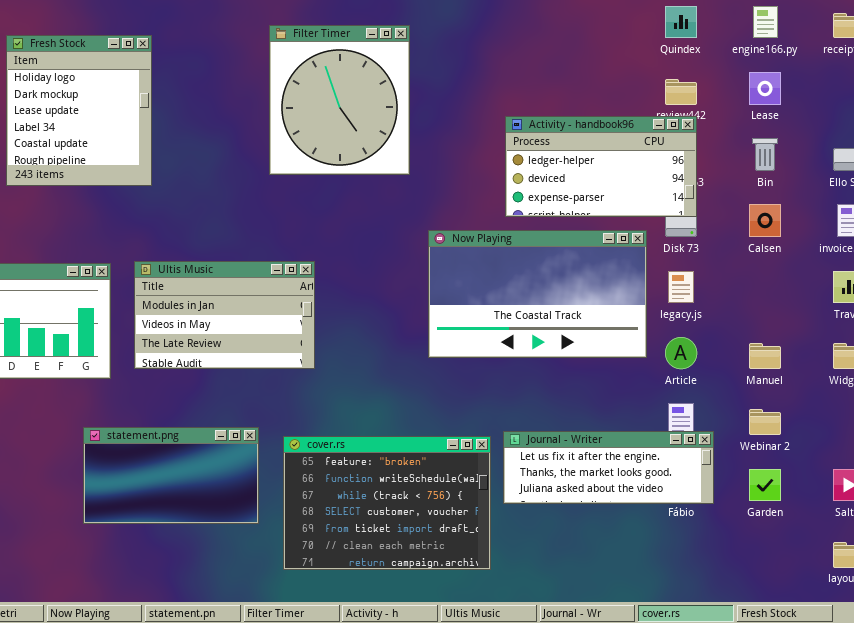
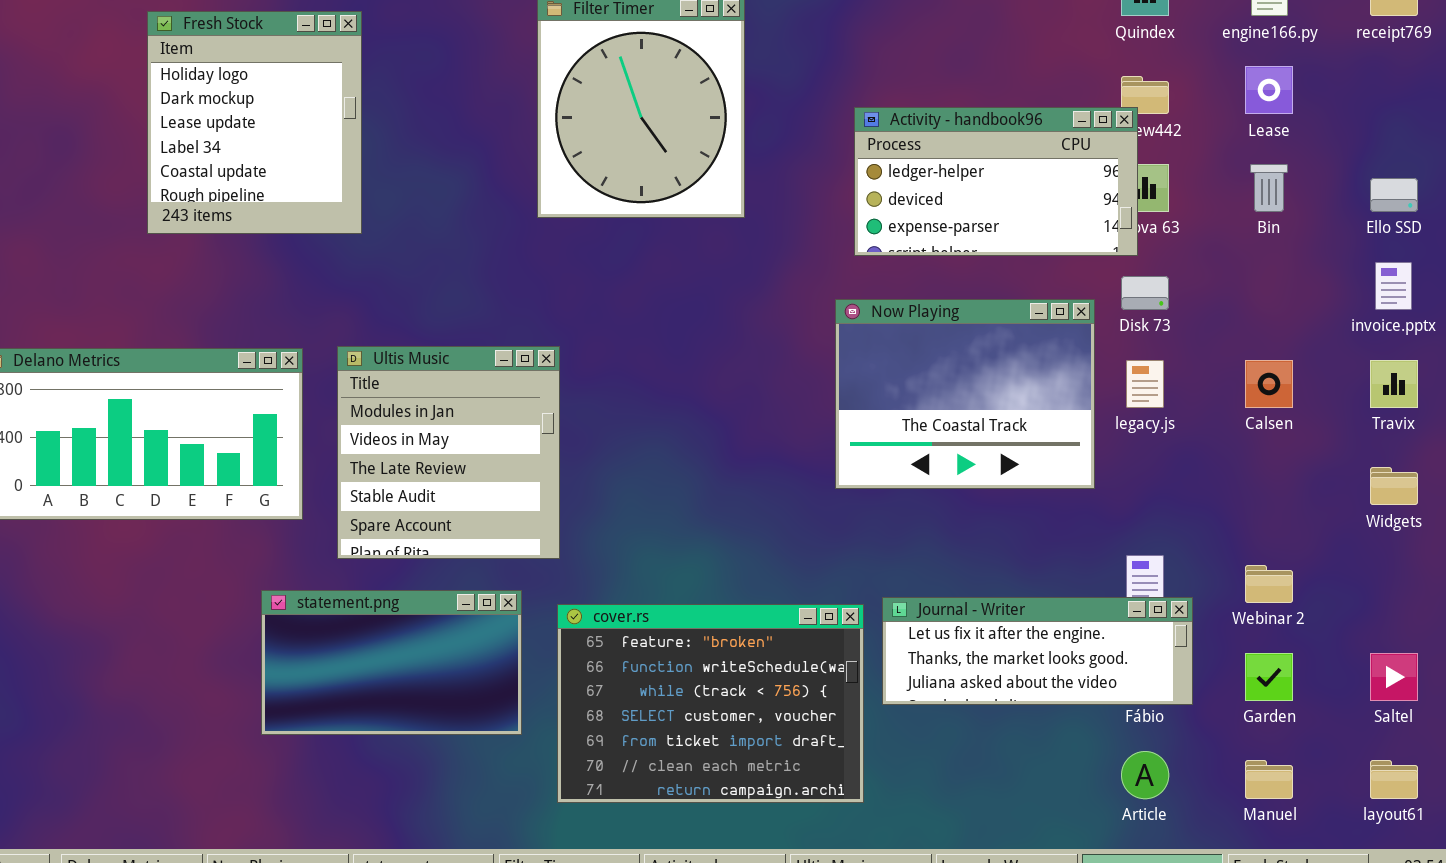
Activity - handbook96: [505,116,697,217] -> [854,107,1138,256], moved
Calsen: [749,204,781,237] -> [1245,360,1293,408], moved
Now Playing: [428,230,647,358] -> [835,299,1095,489], resized
Ultis Music: [134,261,315,369] -> [337,346,560,559], resized
Article: [665,337,697,369] -> [1121,751,1169,799], moved
Manuel: [749,343,781,369] -> [1245,760,1293,799], moved

